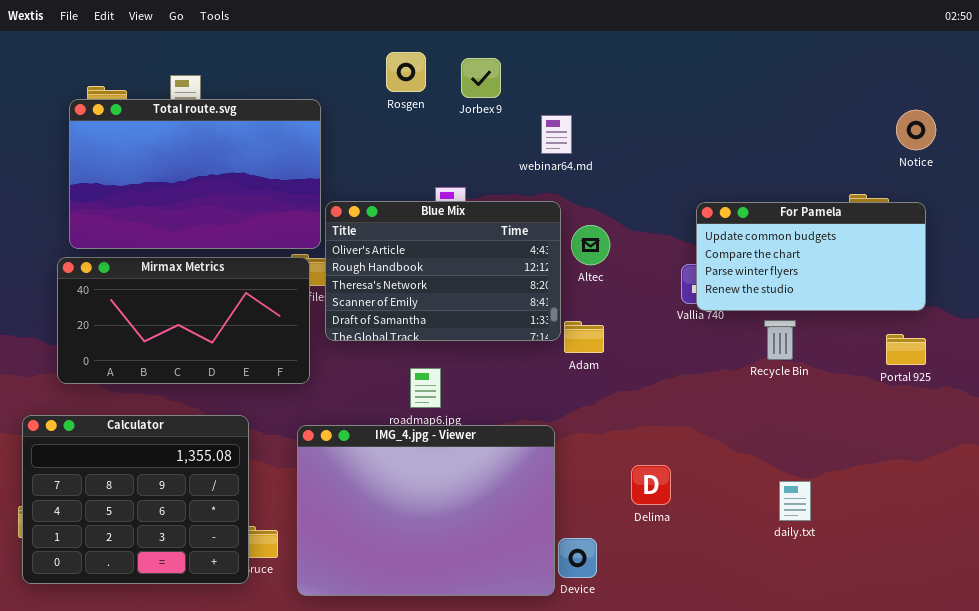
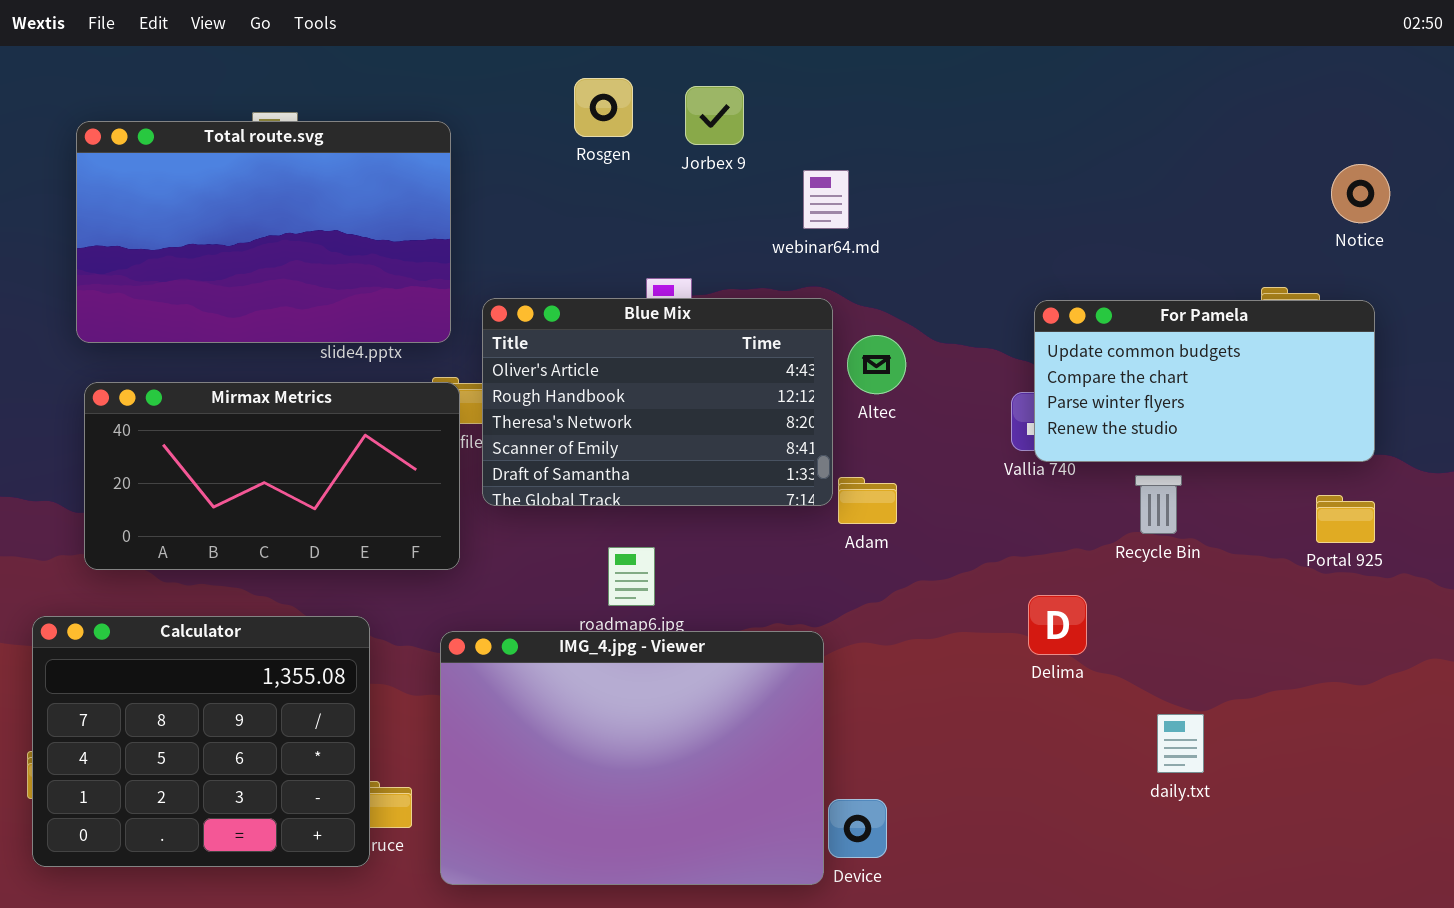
Total route.svg: [69,99,321,249] -> [76,121,451,343], moved
Delima: [631,465,671,505] -> [1028,595,1087,655], moved

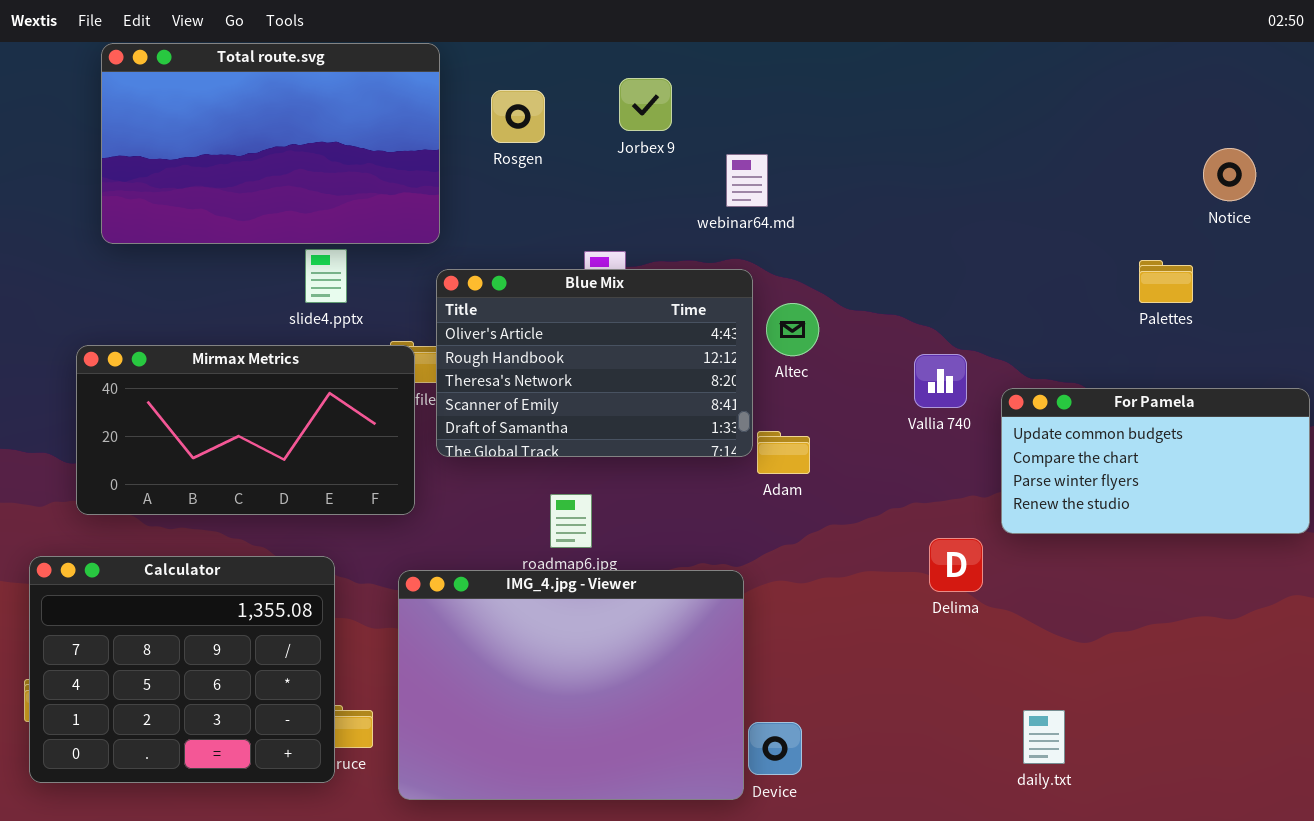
Rosgen: [574,78,633,137] -> [491,90,545,143], moved
Total route.svg: [76,121,451,343] -> [101,43,440,244], moved
For Pamela: [1034,300,1375,462] -> [1001,388,1310,534], moved
daily.txt: [1157,714,1204,773] -> [1023,710,1065,764], moved

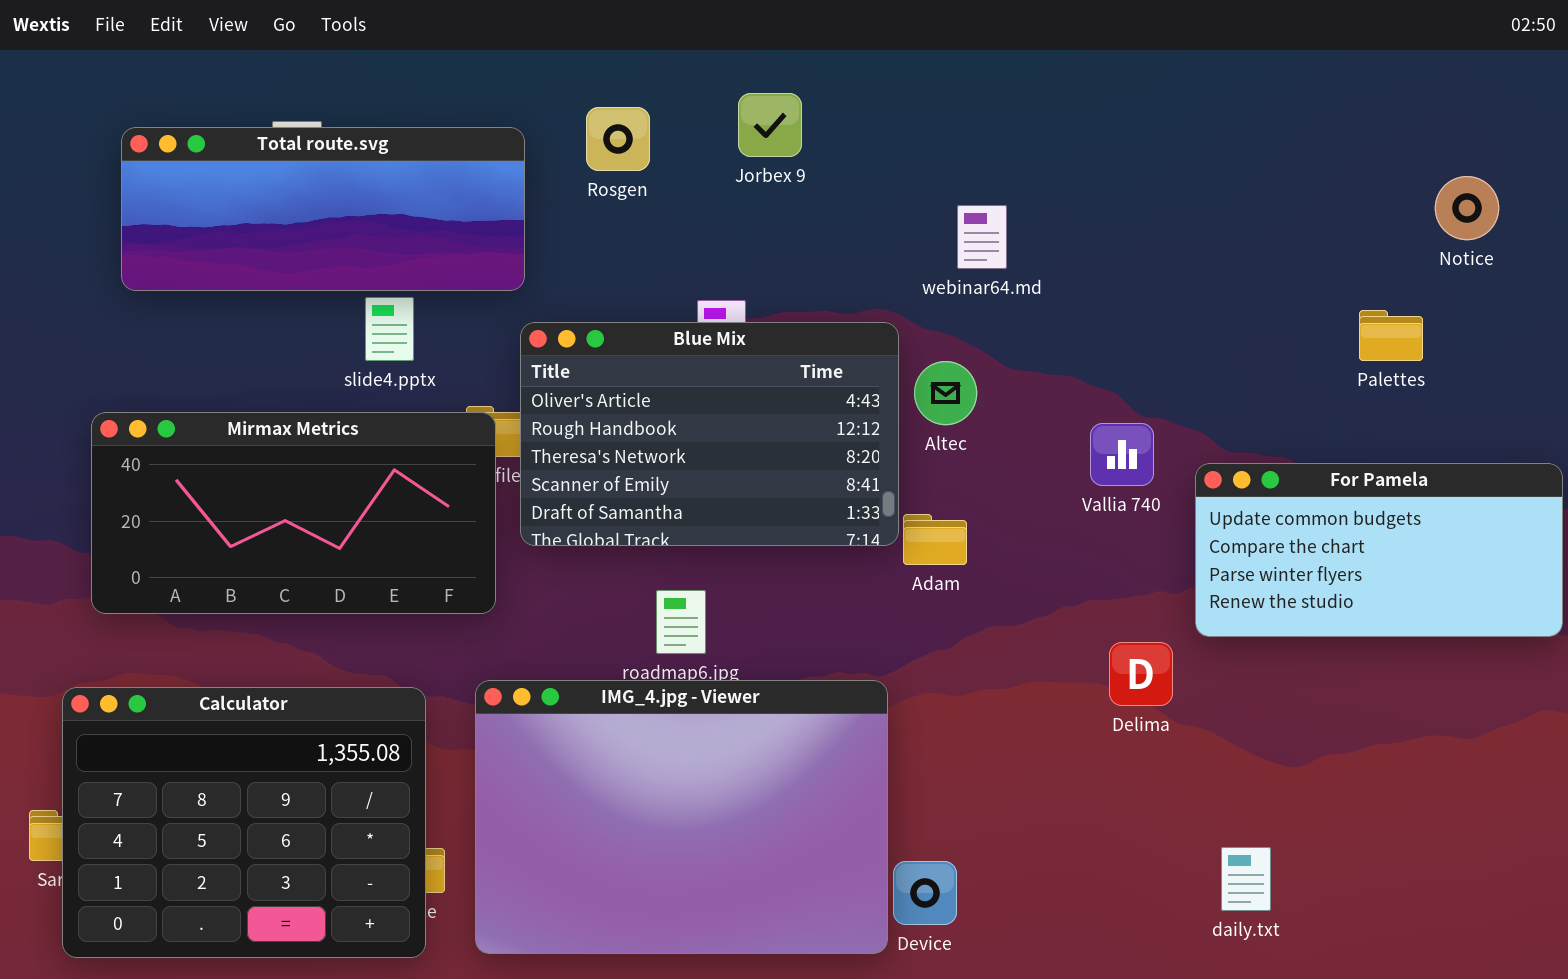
Total route.svg: [101,43,440,244] -> [121,127,525,291], resized
webinar64.md: [726,154,768,207] -> [957,205,1007,269], moved
Calculator: [29,556,335,783] -> [62,687,426,958], moved

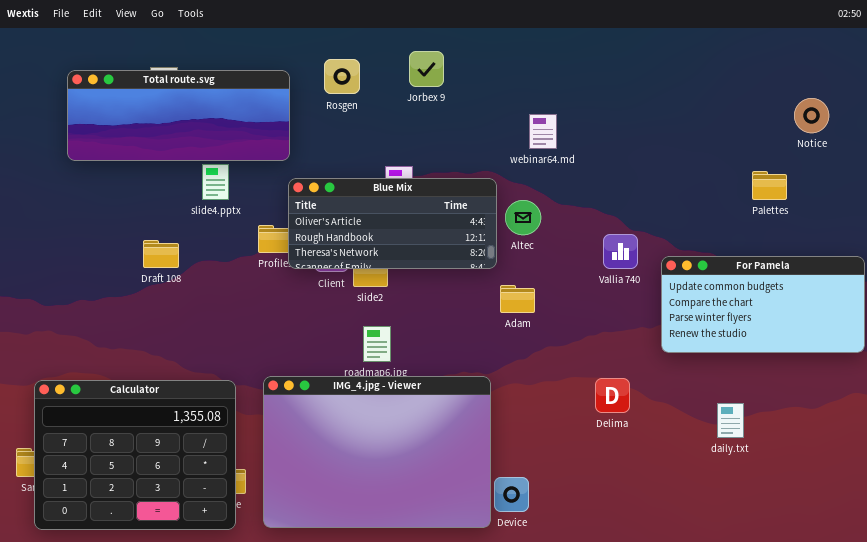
Blue Mix: [520,322,899,546] -> [288,178,497,269], resized
Mirmax Metrics: [91,412,496,614] -> none, closed
Delima: [1109,642,1173,706] -> [595,378,630,413], moved
daily.txt: [1221,847,1271,911] -> [717,403,744,438], moved

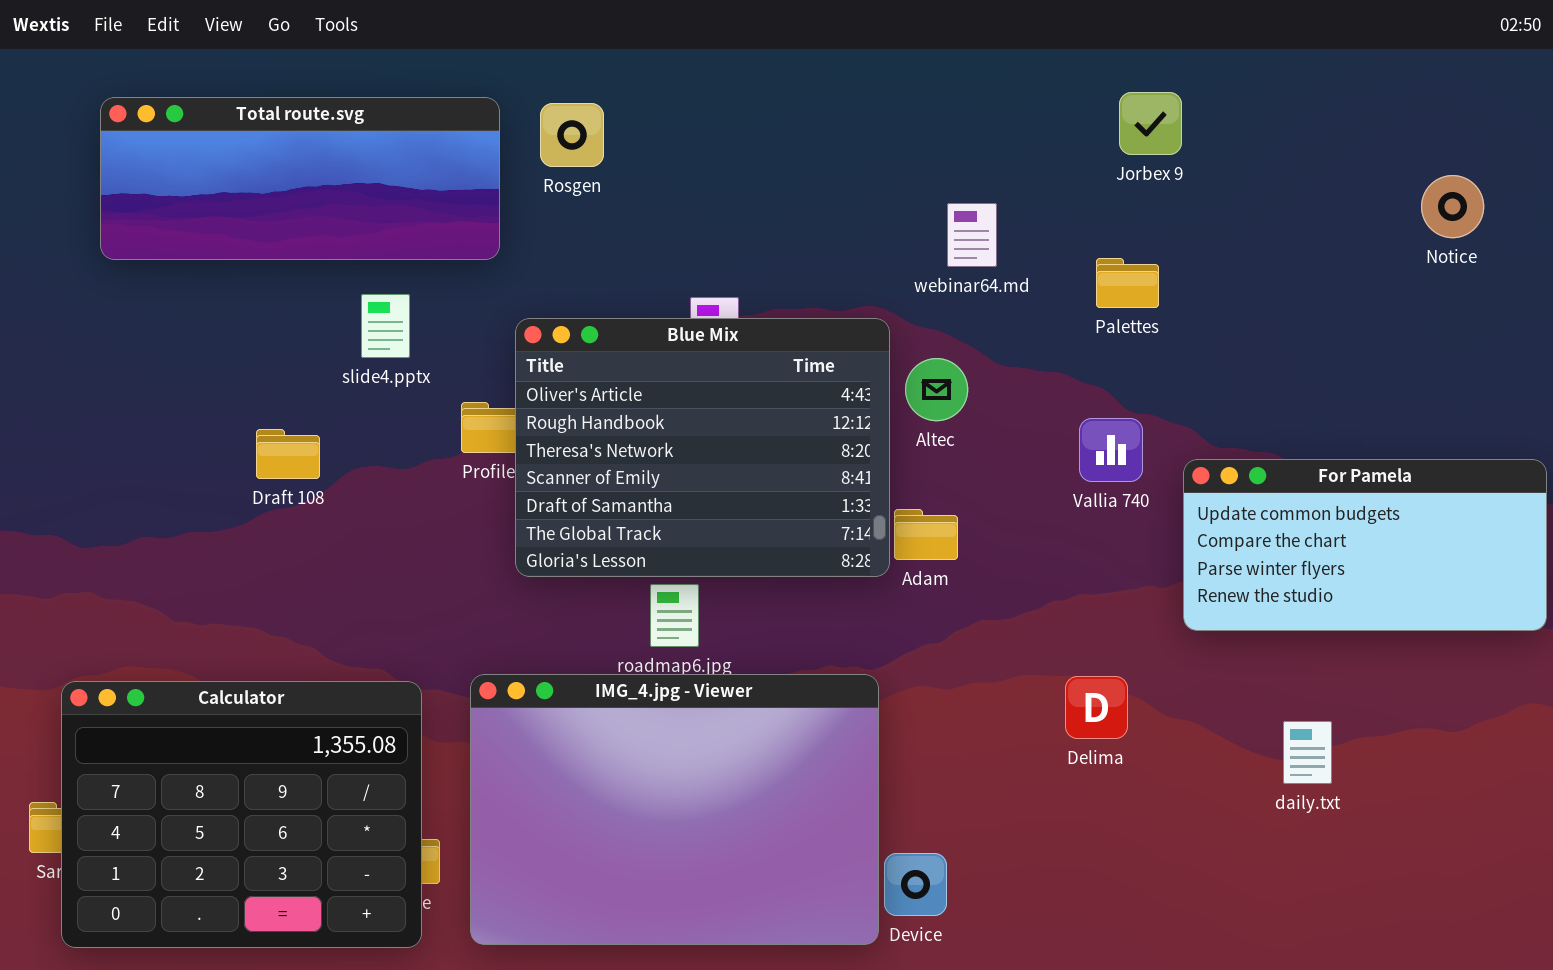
Jorbex 9: [409,51,444,87] -> [1119,92,1182,155], moved
Rosgen: [324,59,360,94] -> [540,103,604,167], moved
Total route.svg: [67,70,290,161] -> [100,97,500,260], moved
Palettes: [752,171,787,200] -> [1096,258,1159,308], moved
Blue Mix: [288,178,497,269] -> [515,318,890,577], resized

